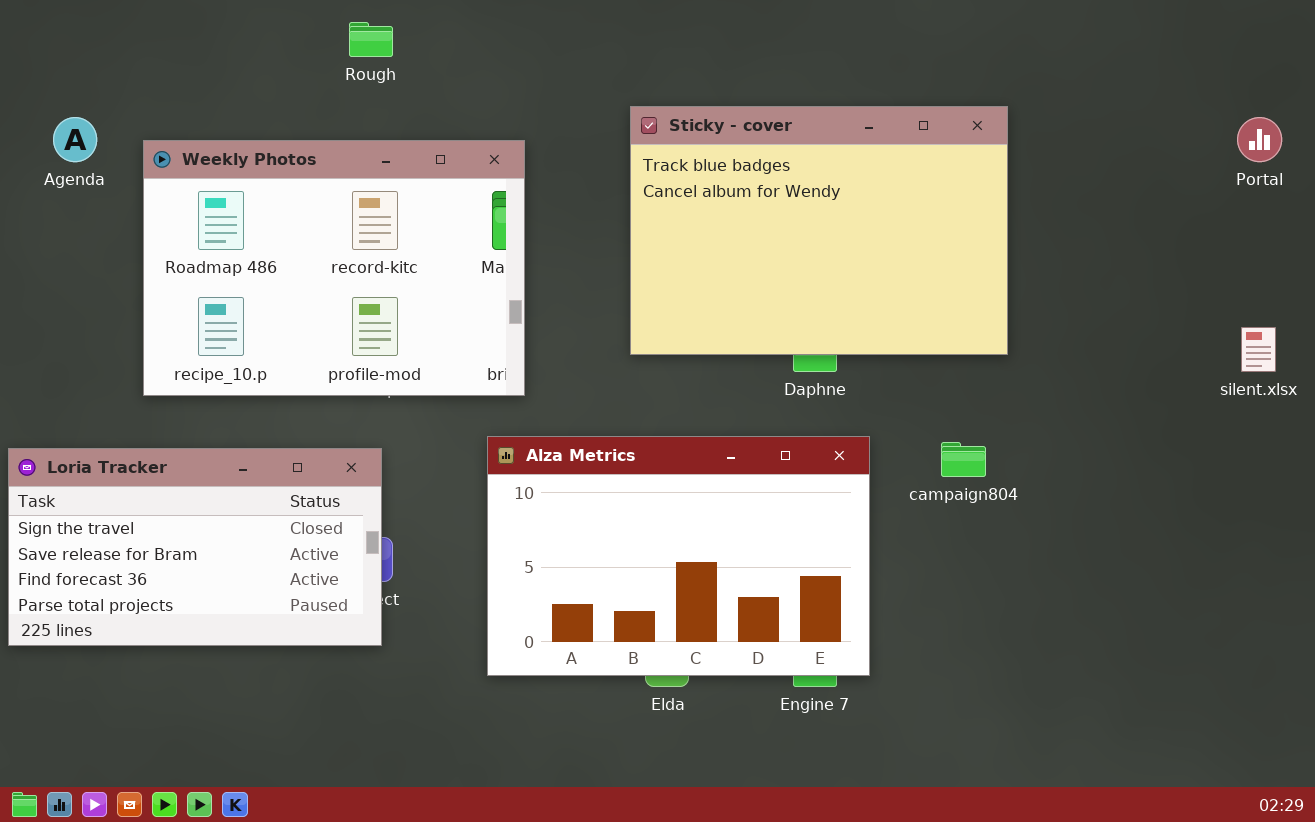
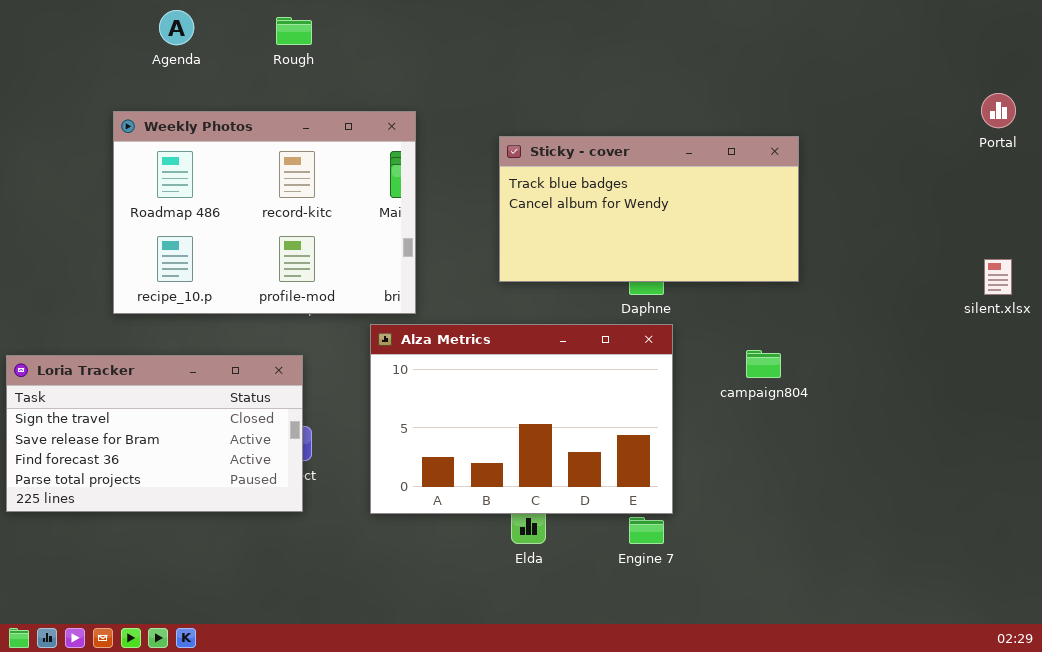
Sticky - cover: [630,106,1008,355] -> [499,136,799,282], resized
Agenda: [53,117,97,162] -> [159,10,194,45], moved
Alza Metrics: [487,436,870,676] -> [370,324,673,514], moved

